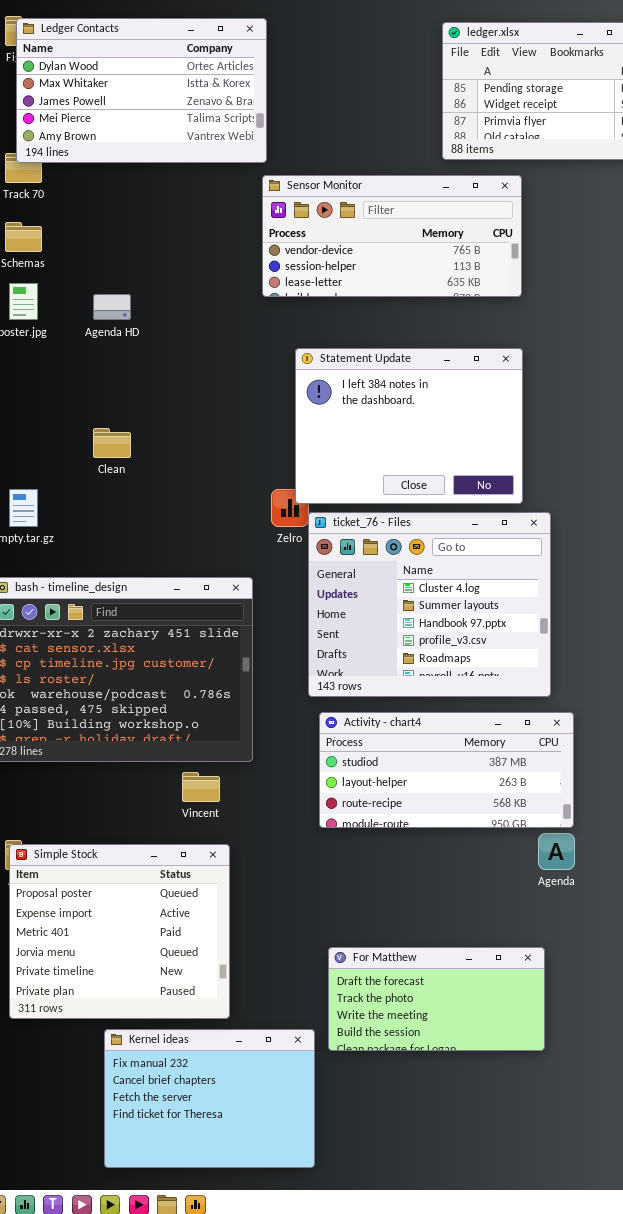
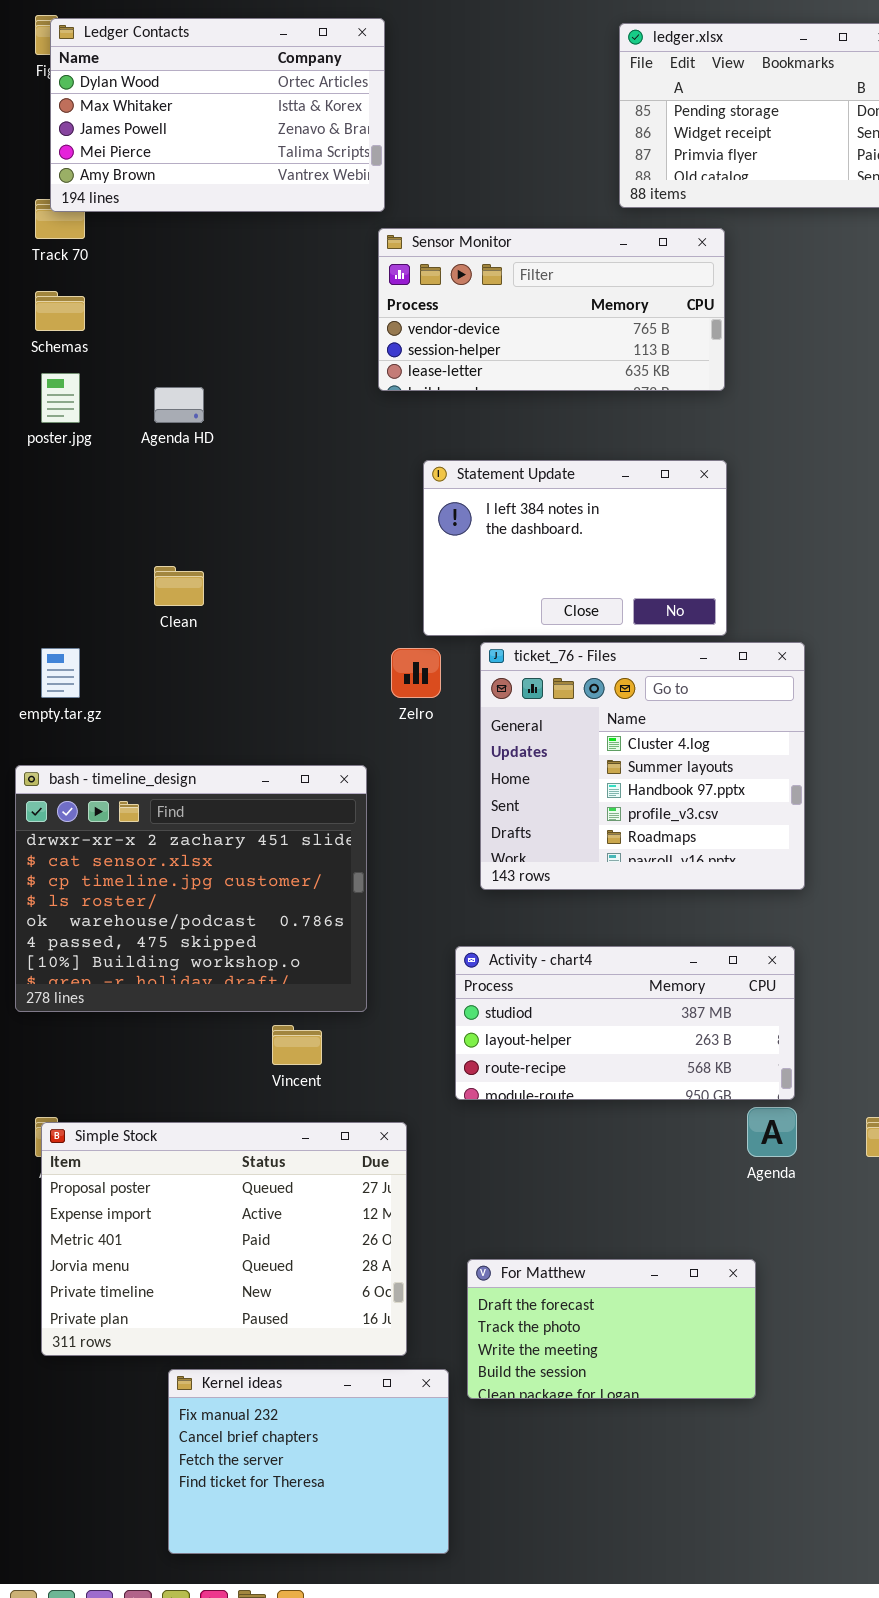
Statement Update: [295,348,523,504] -> [423,460,727,636], resized
ticket_76 - Files: [308,512,551,697] -> [480,642,805,890], moved
Simple Stock: [9,844,230,1019] -> [41,1122,407,1356], resized

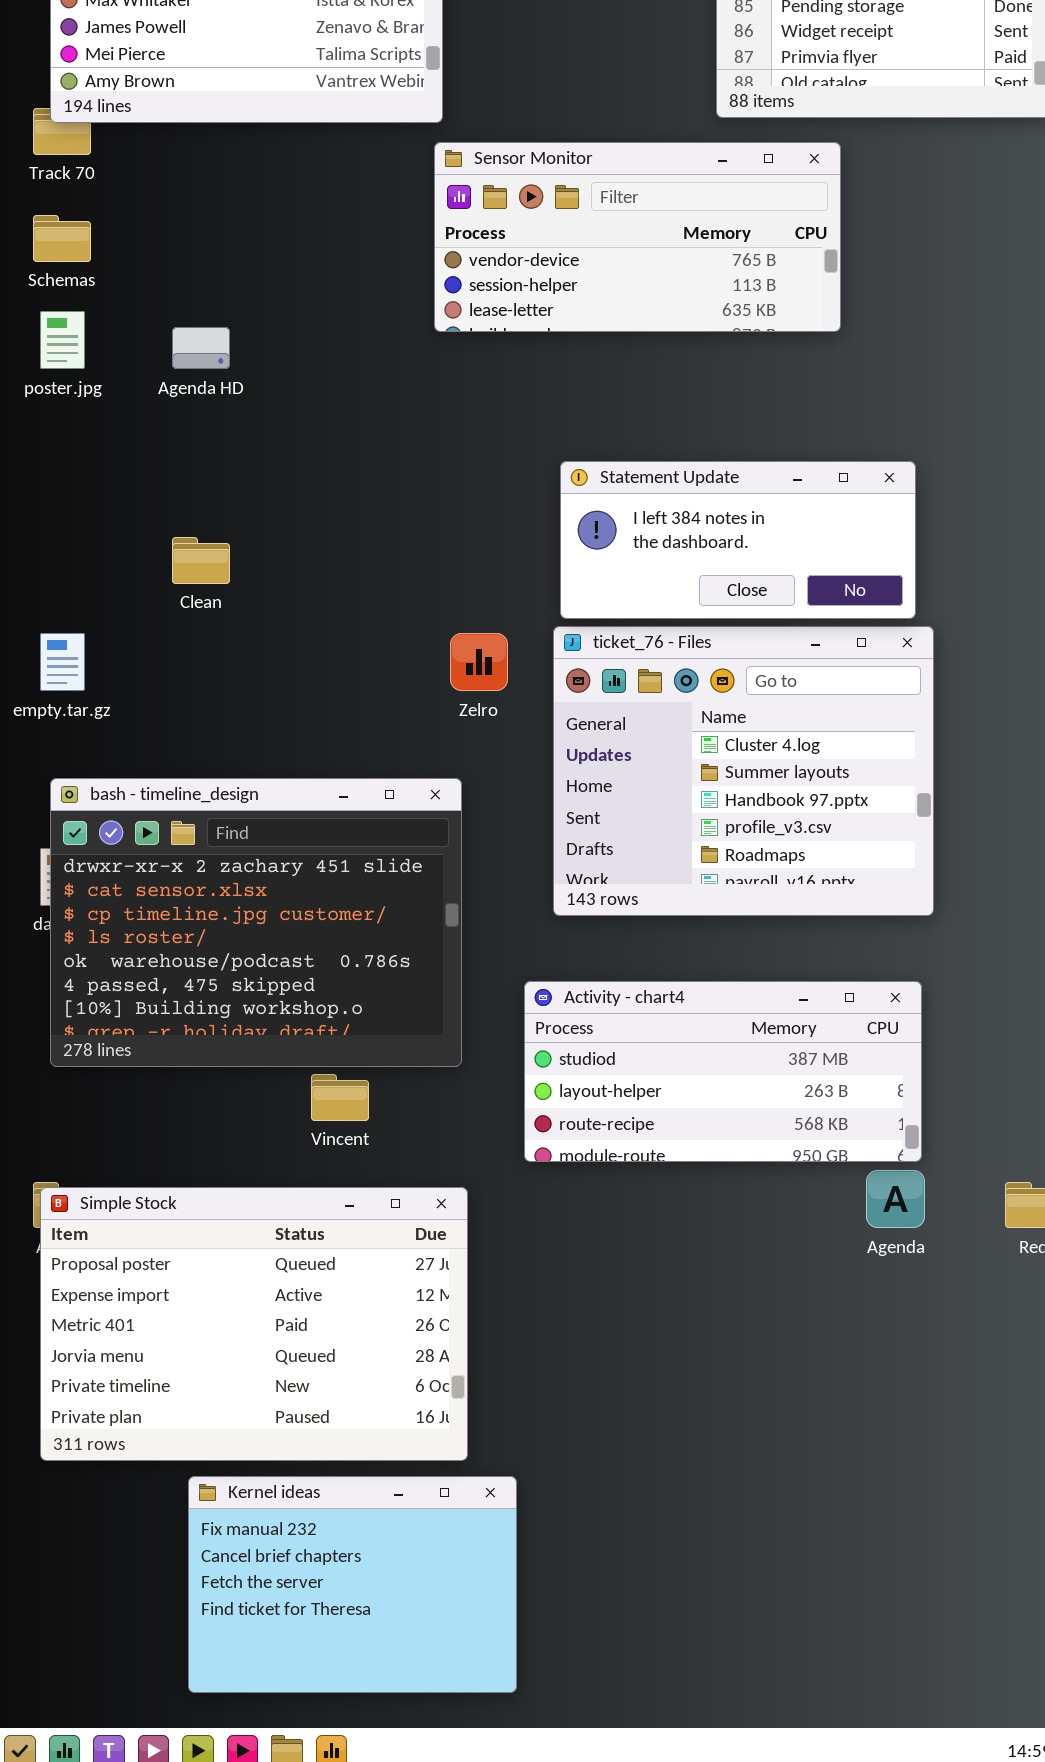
Statement Update: [423,460,727,636] -> [560,461,916,619], moved, resized
bash - timeline_design: [15,765,367,1012] -> [50,778,462,1067], moved
For Matthew: [467,1259,756,1399] -> none, closed

